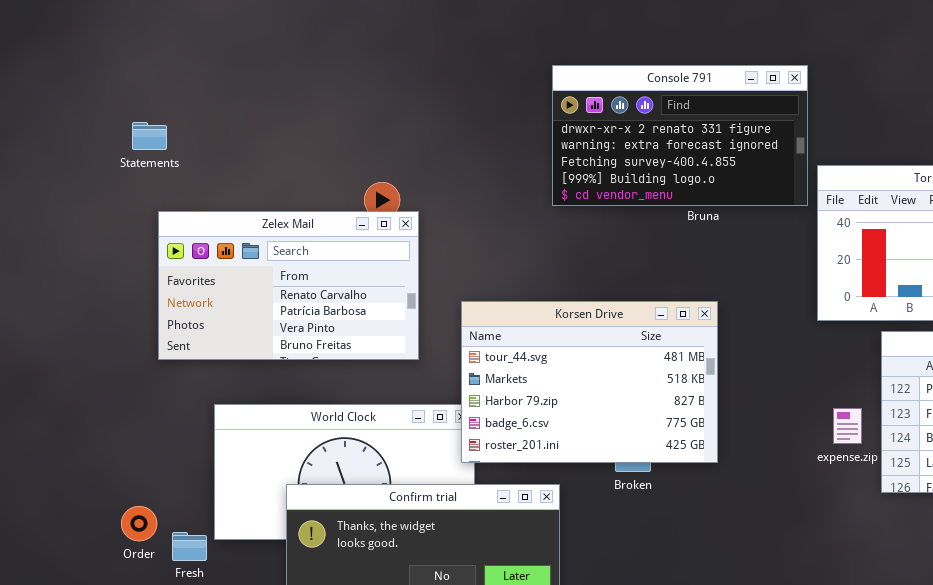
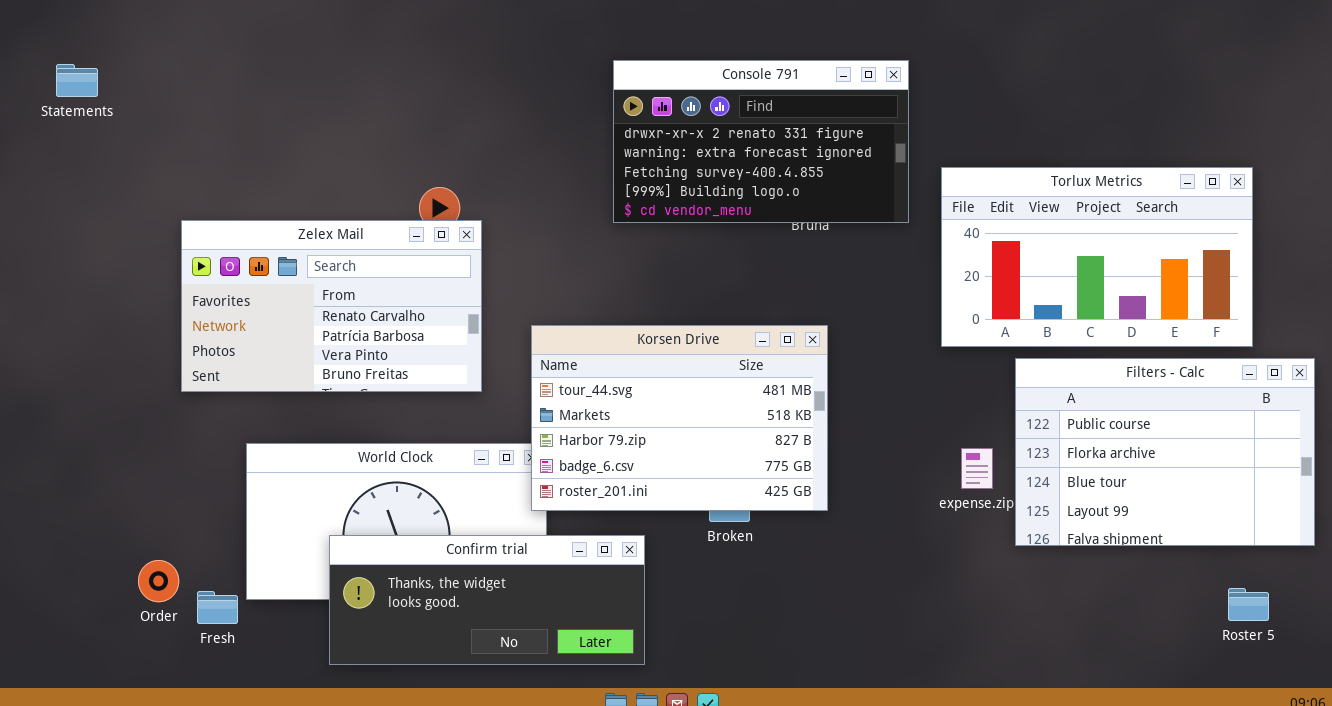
Console 791: [552,65,808,206] -> [613,60,909,223], moved
Statements: [132,122,167,150] -> [56,64,98,97], moved

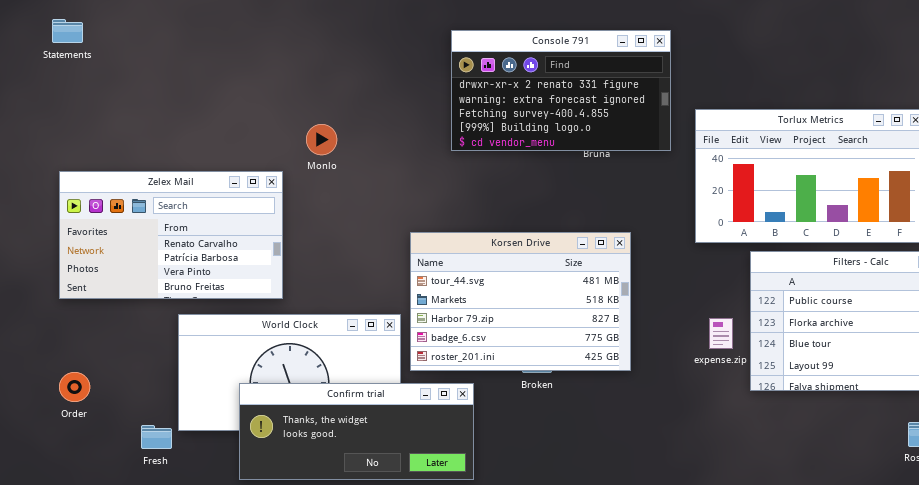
Statements: [56,64,98,97] -> [52,19,83,43], moved
Zelex Mail: [181,220,482,392] -> [59,171,283,299], moved
Korsen Drive: [531,325,828,511] -> [410,232,631,371], moved
Order: [138,560,179,602] -> [59,372,90,402], moved

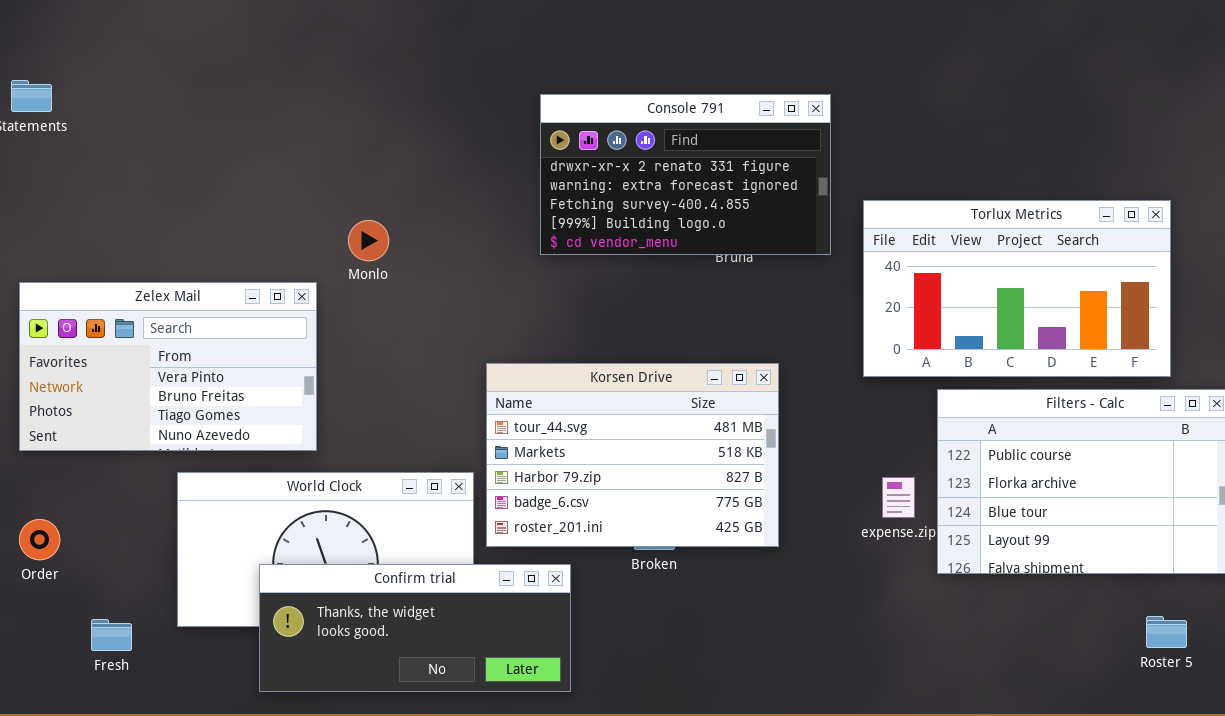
Zelex Mail: [59,171,283,299] -> [19,282,317,451], scrolled down 2 rows
Order: [59,372,90,402] -> [19,519,60,560], moved
Fresh: [141,425,172,449] -> [91,619,132,651], moved

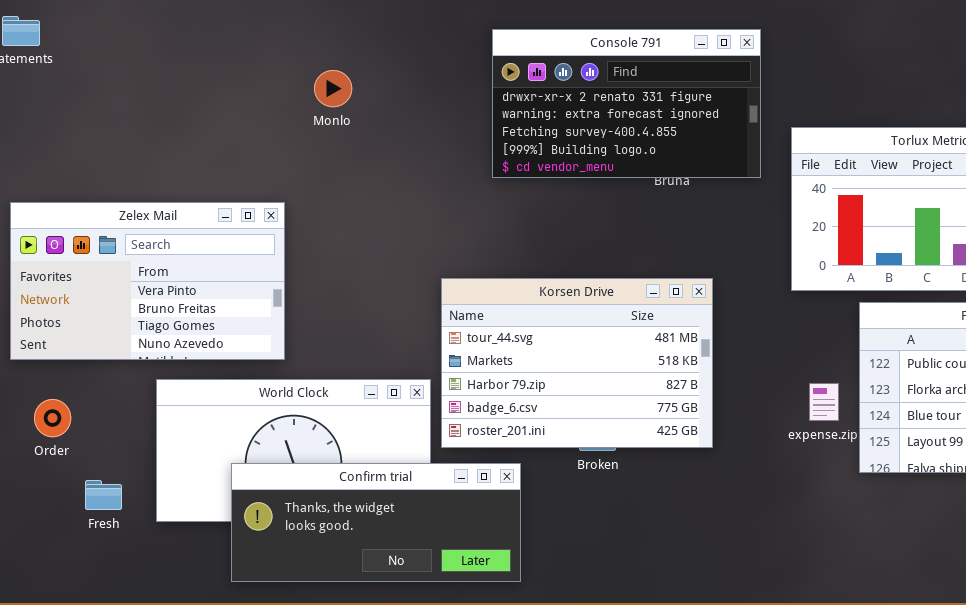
Monlo: [348,220,389,261] -> [314,70,352,107], moved
Order: [19,519,60,560] -> [34,399,71,437], moved
Fresh: [91,619,132,651] -> [85,480,122,510], moved

